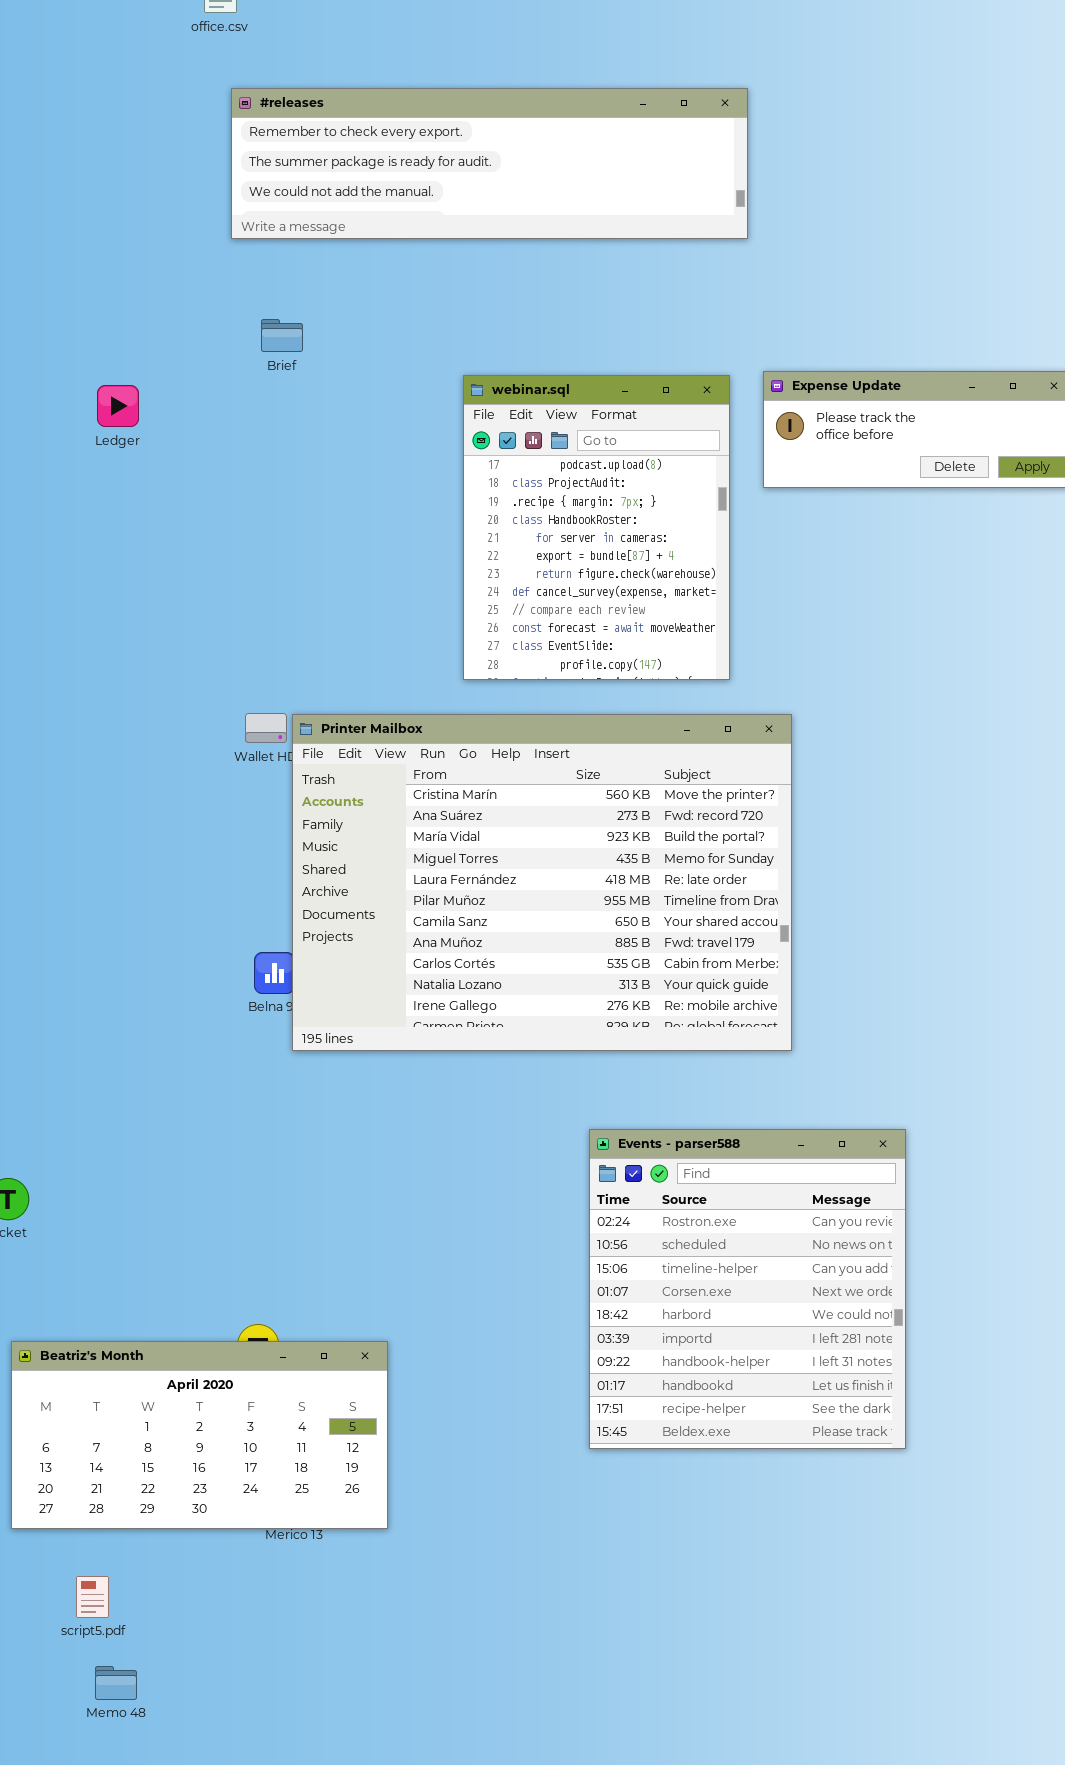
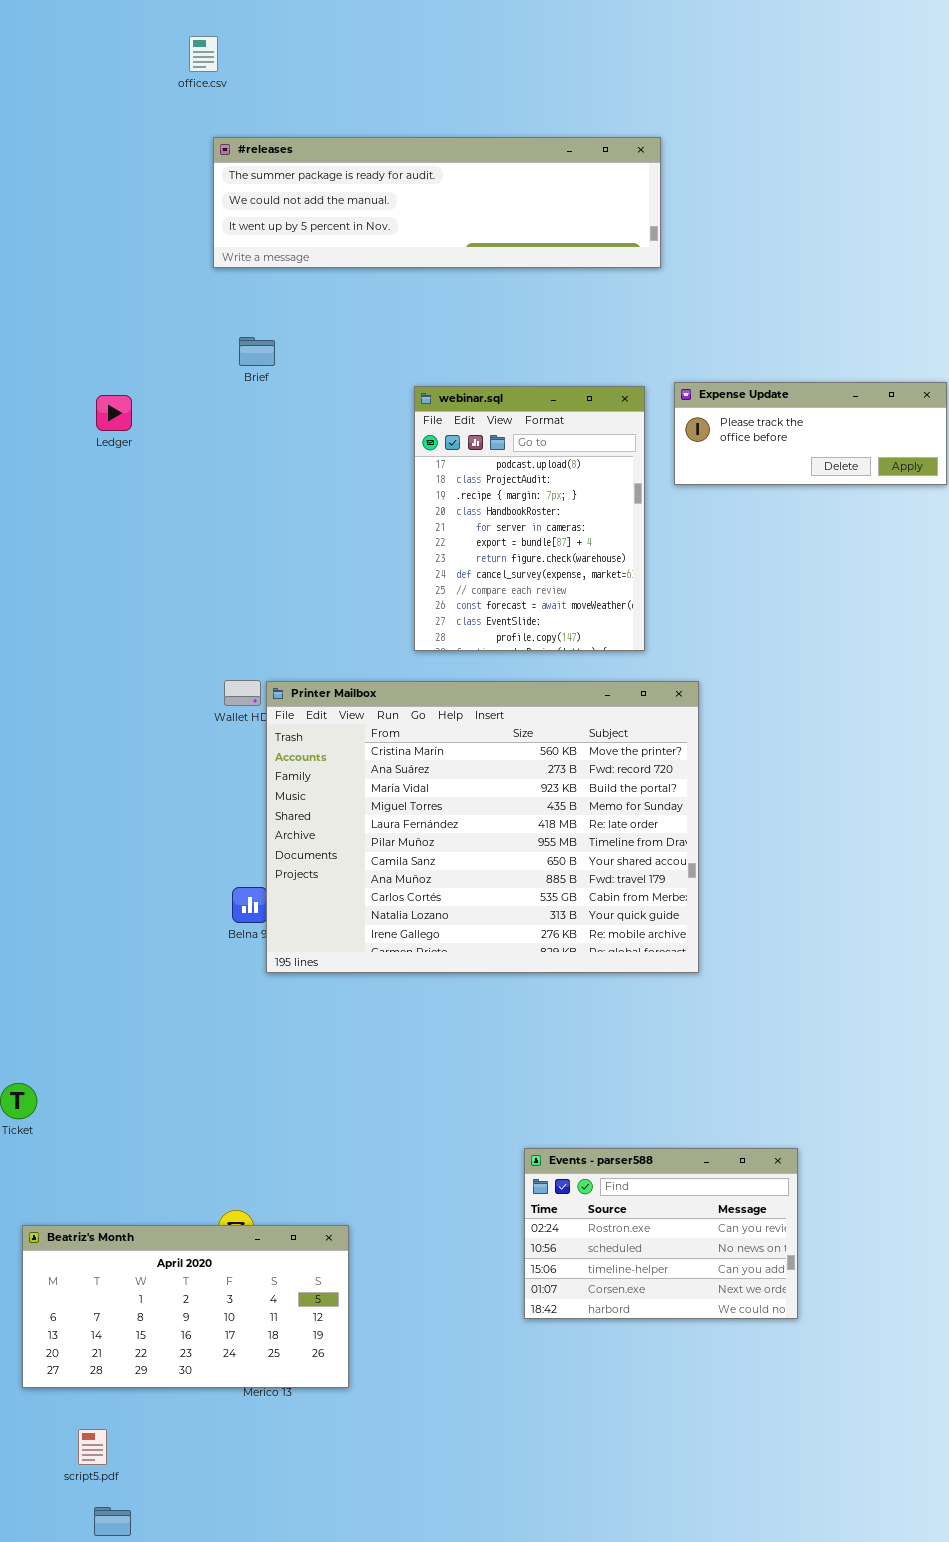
#releases: [231,88,748,239] -> [213,137,661,268], scrolled down 1 row
Events - parser588: [589,1129,906,1449] -> [524,1148,798,1319], resized

